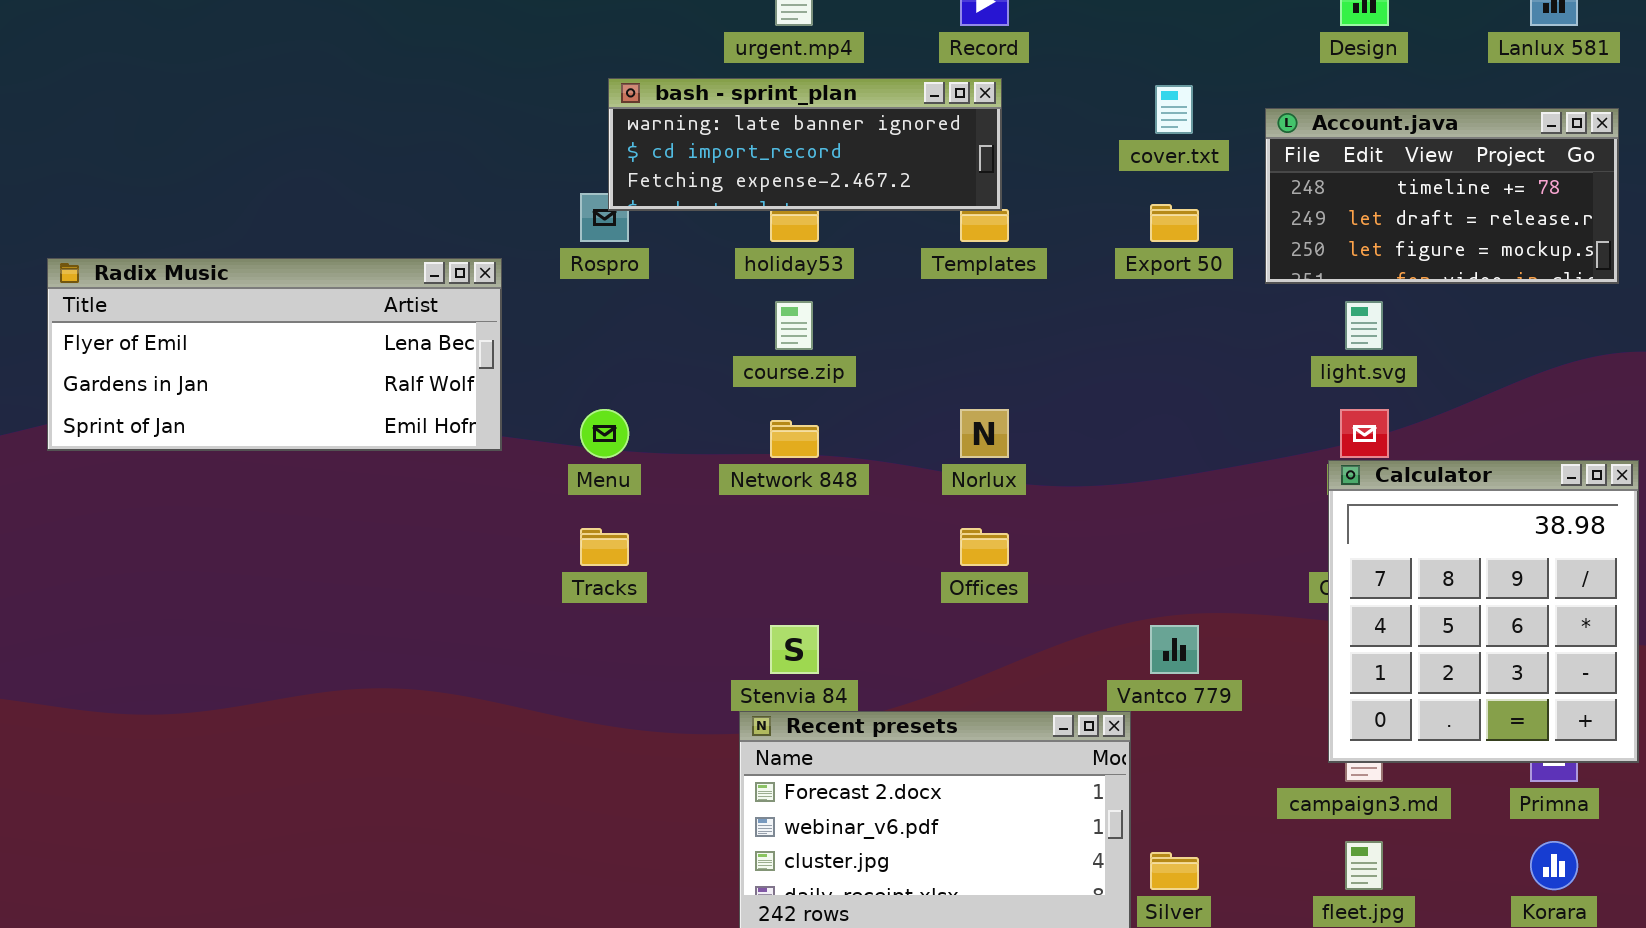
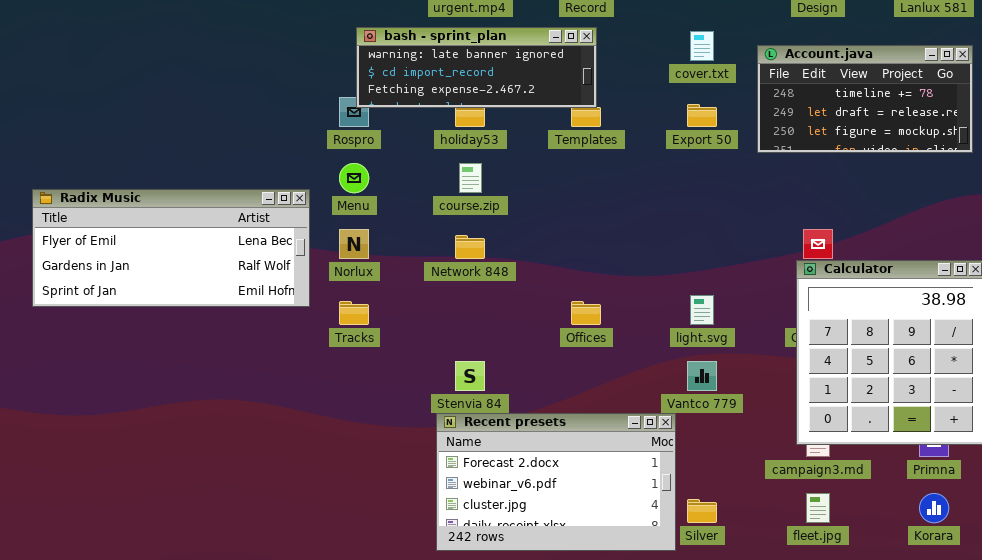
Radix Music: [47,258,502,451] -> [32,189,310,307], moved
light.svg: [1345,301,1383,350] -> [690,295,714,325], moved
Menu: [580,409,629,458] -> [339,163,369,193], moved
Norlux: [960,409,1009,458] -> [339,229,369,259], moved

